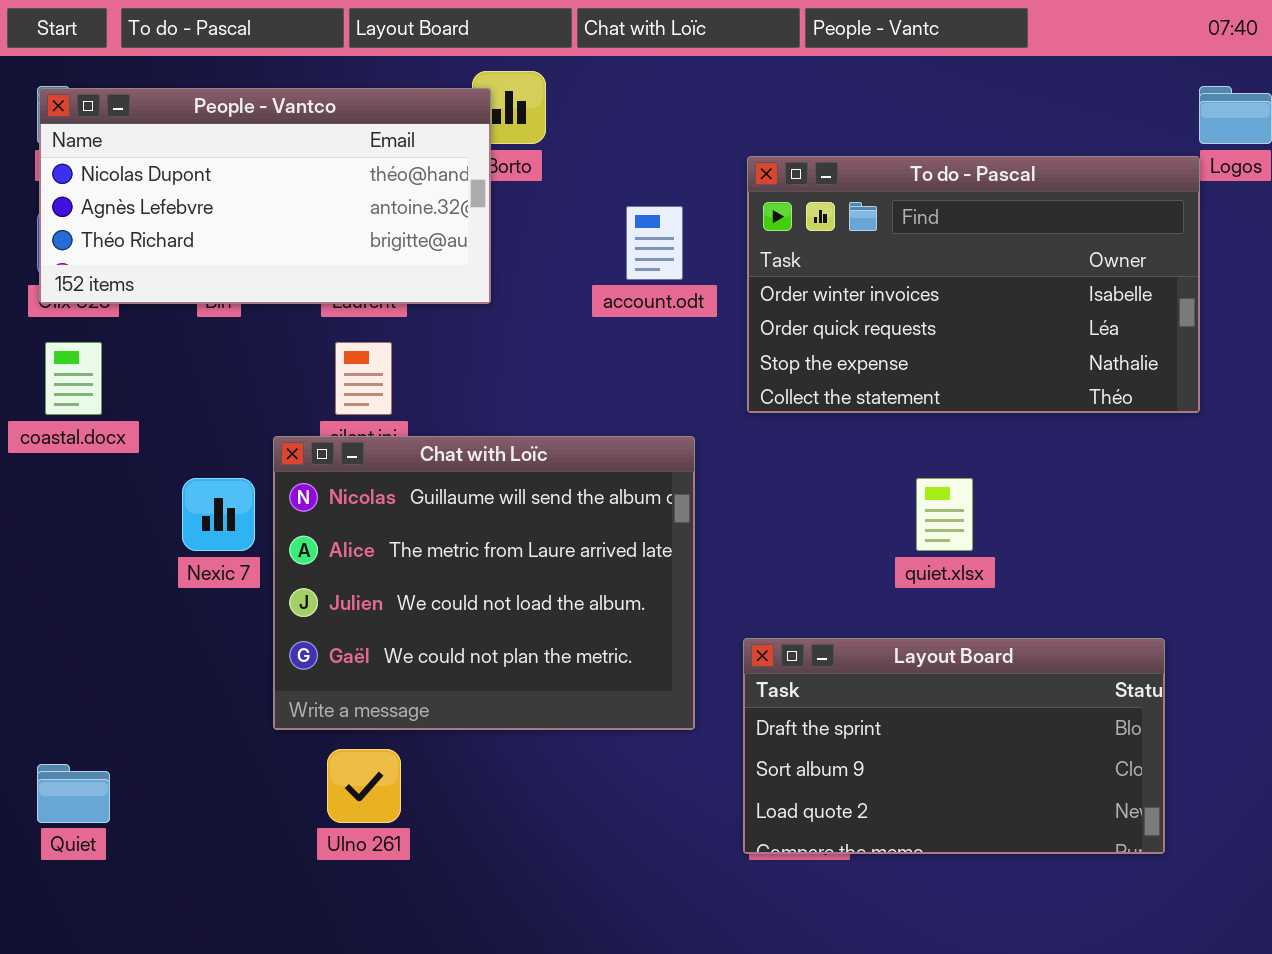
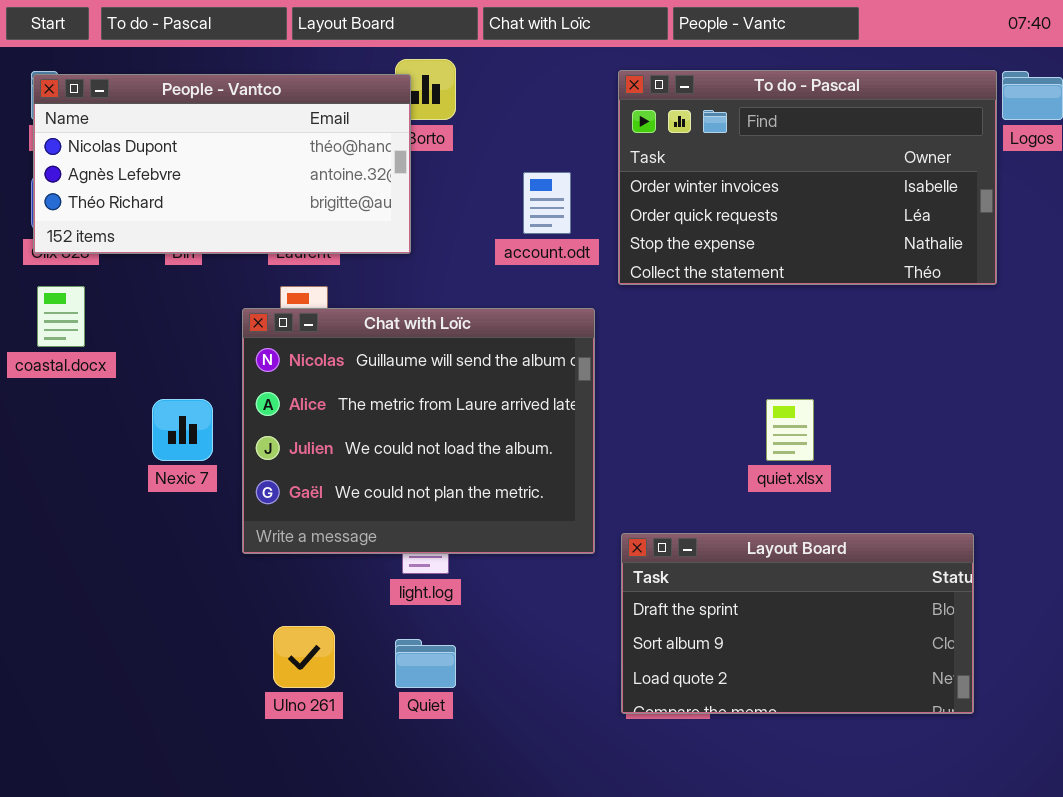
To do - Pascal: [747,156,1200,413] -> [618,70,997,285], moved
Chat with Loïc: [273,436,695,730] -> [242,308,595,554], moved
Quiet: [37,764,110,823] -> [395,639,456,688], moved

